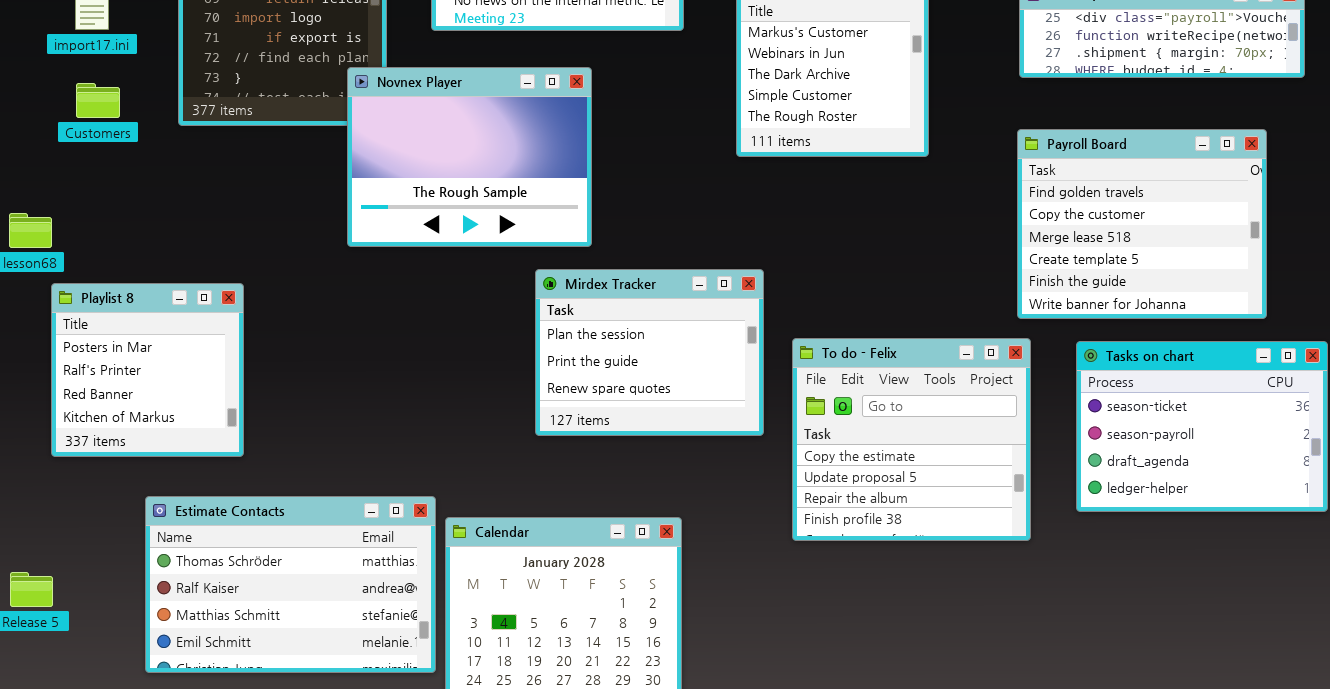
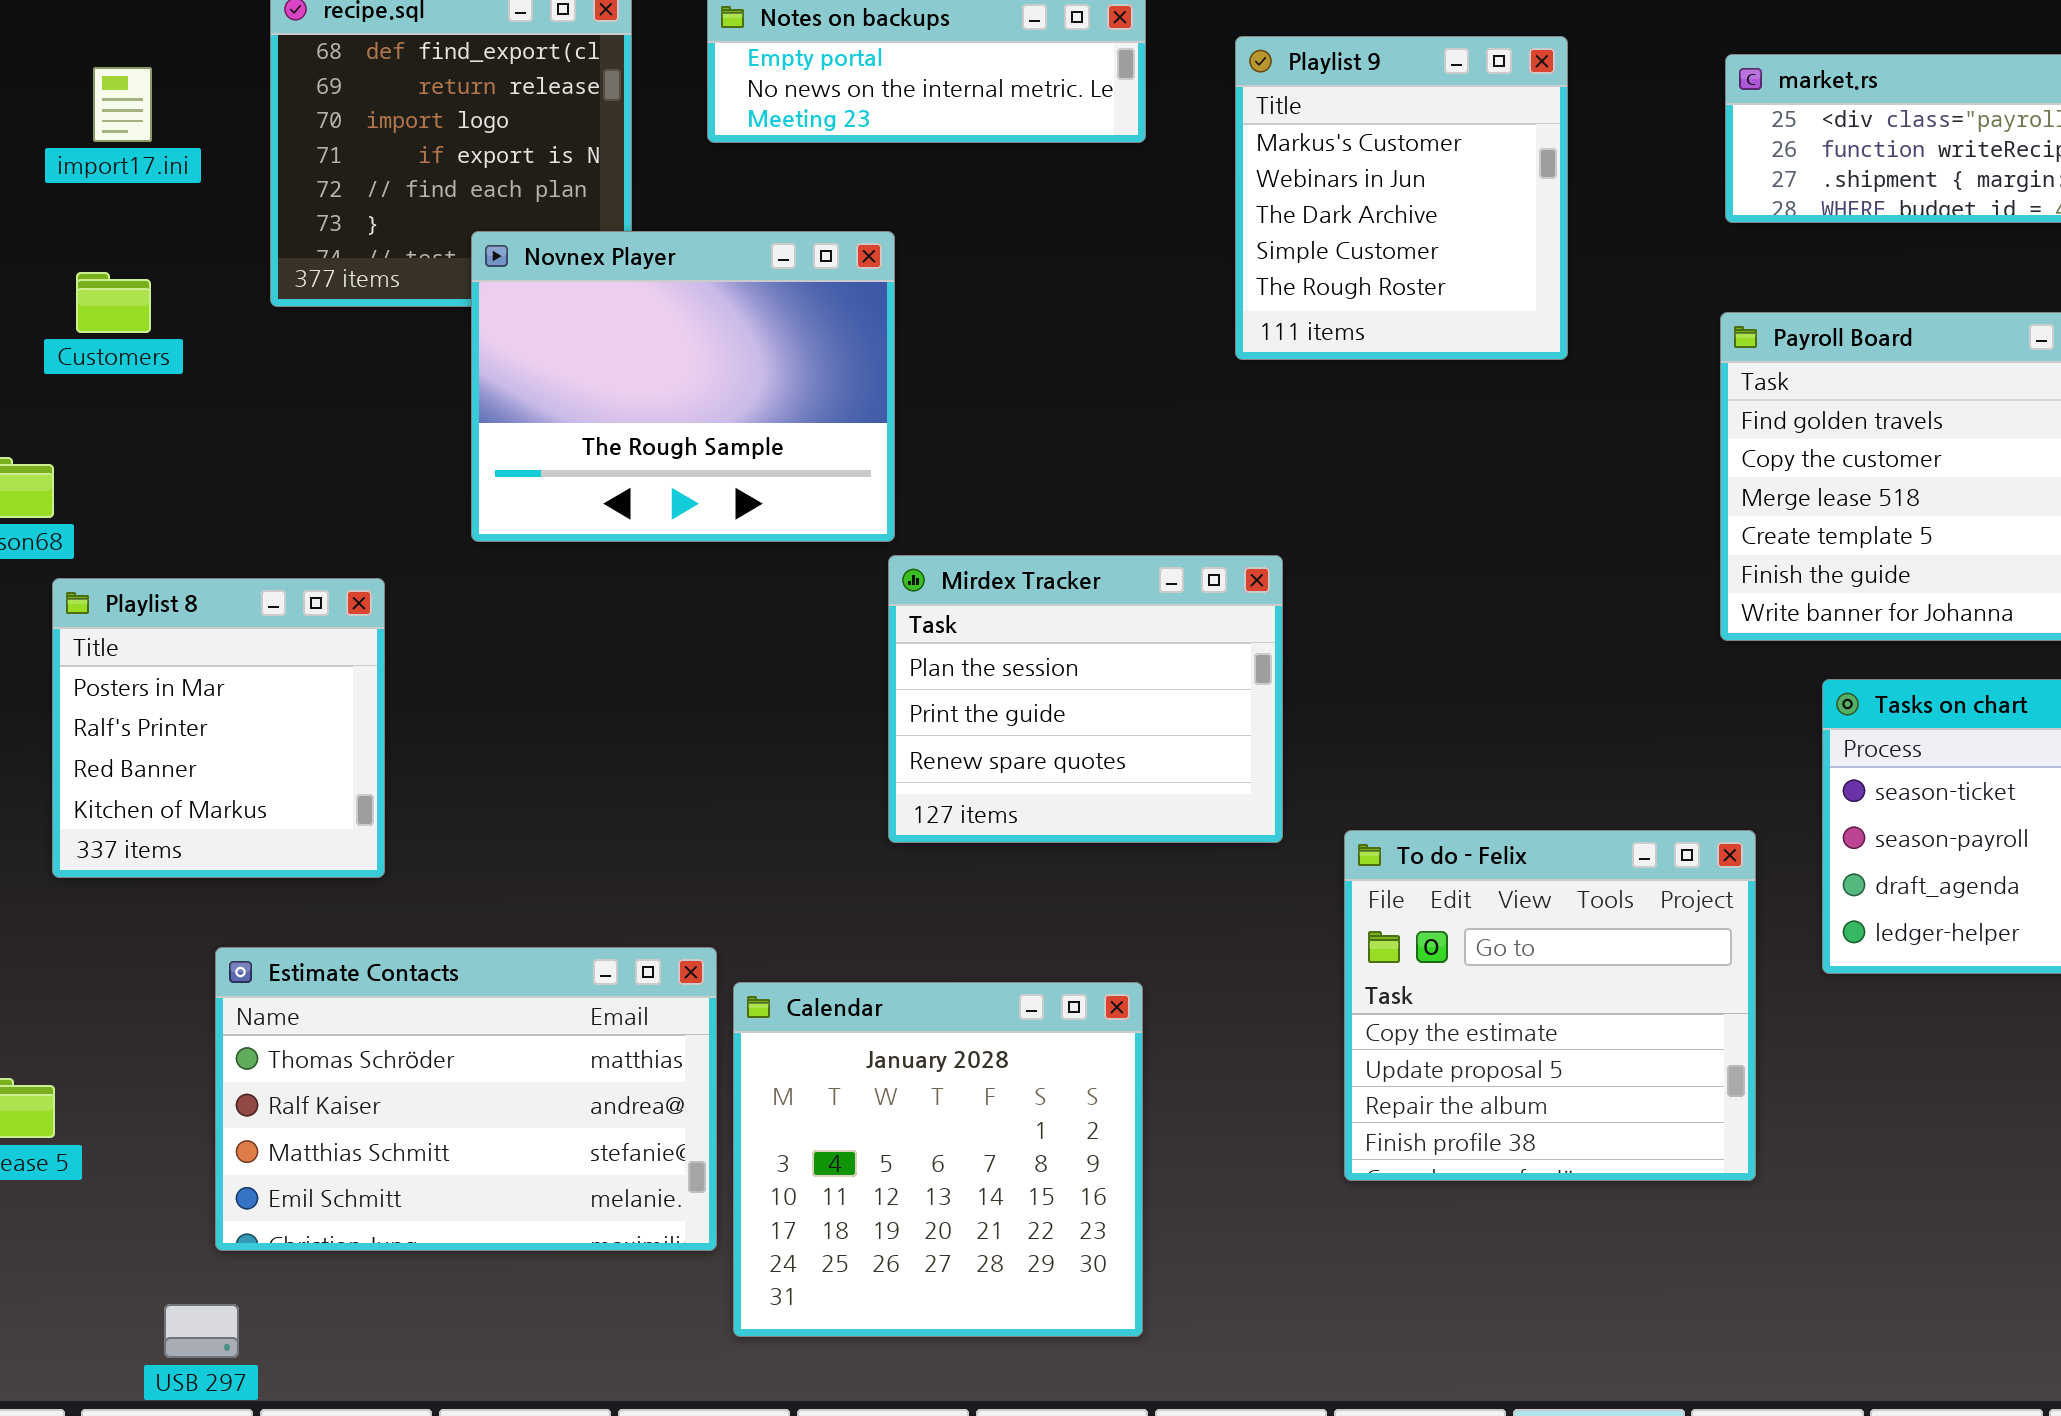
Novnex Player: [347,67,592,247] -> [471,231,895,542], moved
Customers: [76,83,120,118] -> [76,272,151,333], moved
To do - Felix: [792,338,1031,541] -> [1344,830,1756,1181], moved

